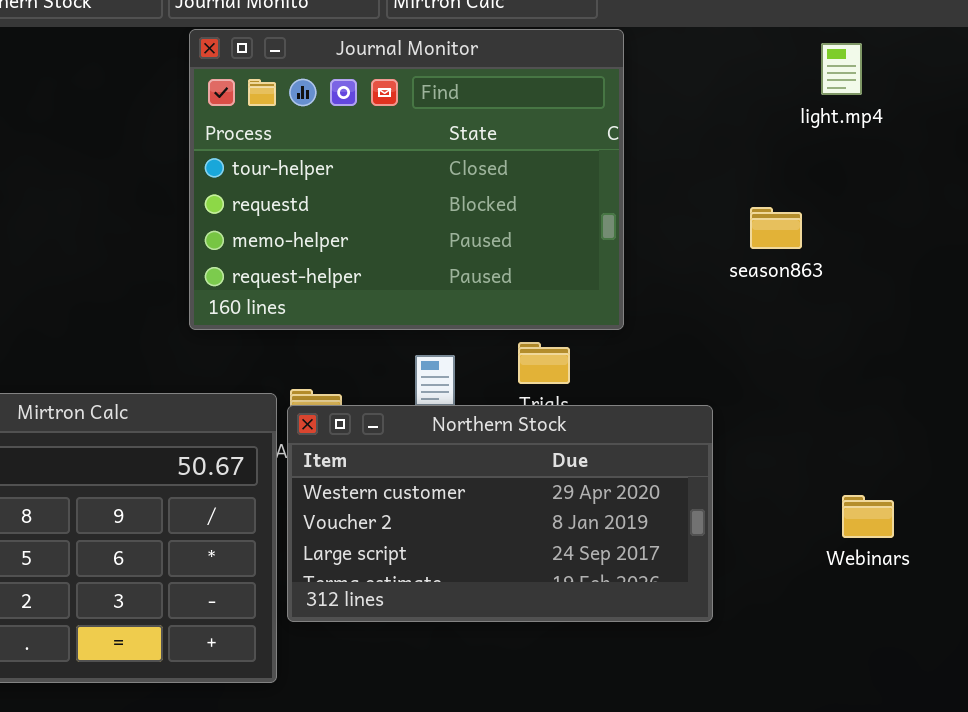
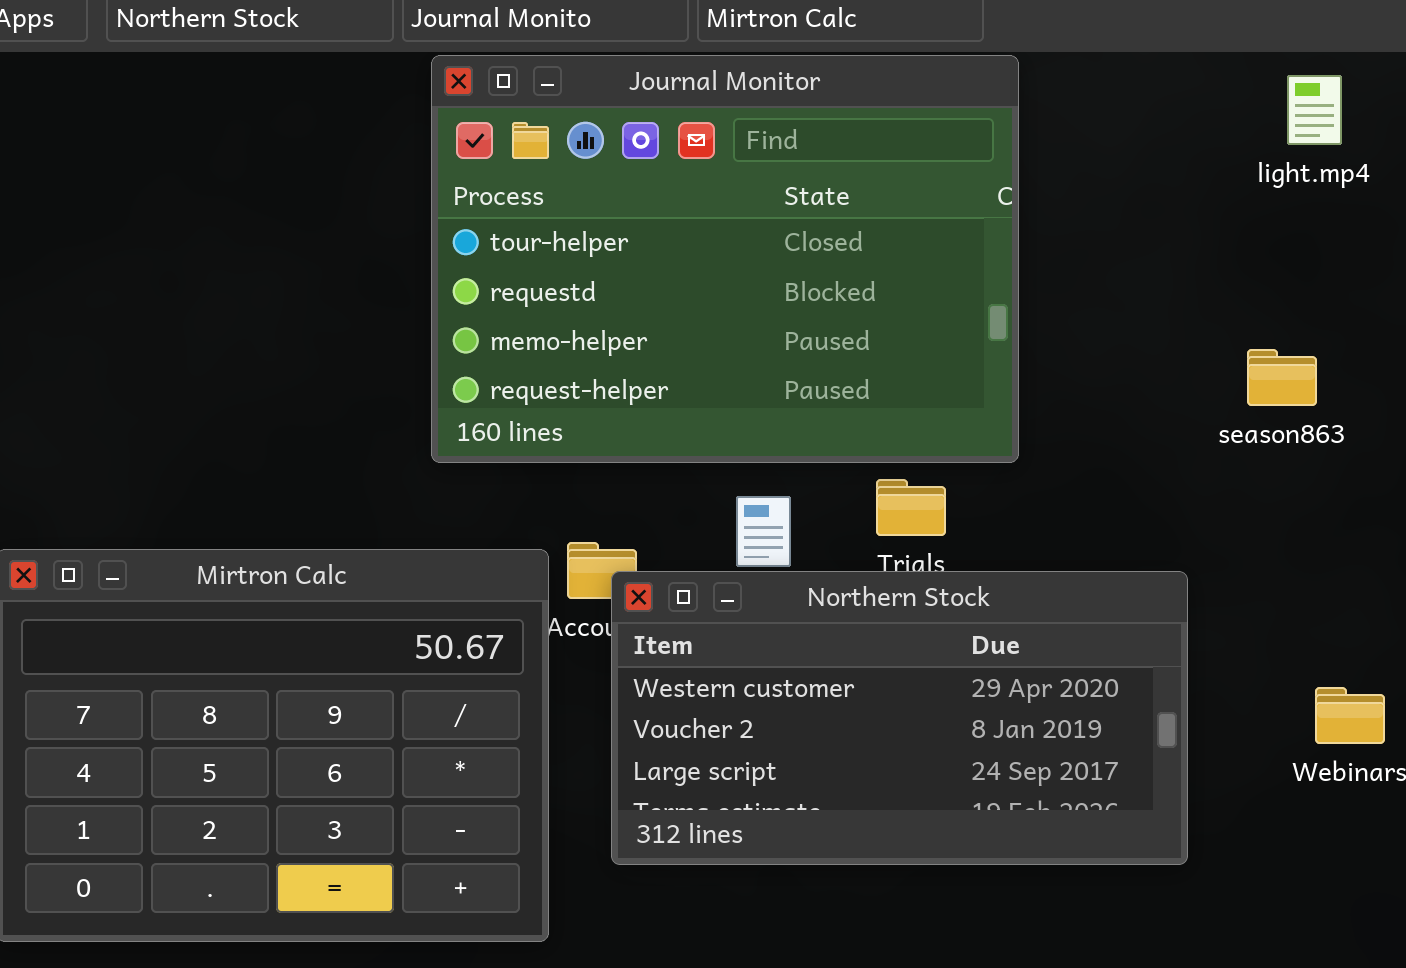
season863: [750,207,802,249] -> [1247,349,1317,406], moved
Northern Stock: [287,405,713,622] -> [611,571,1188,865], moved

